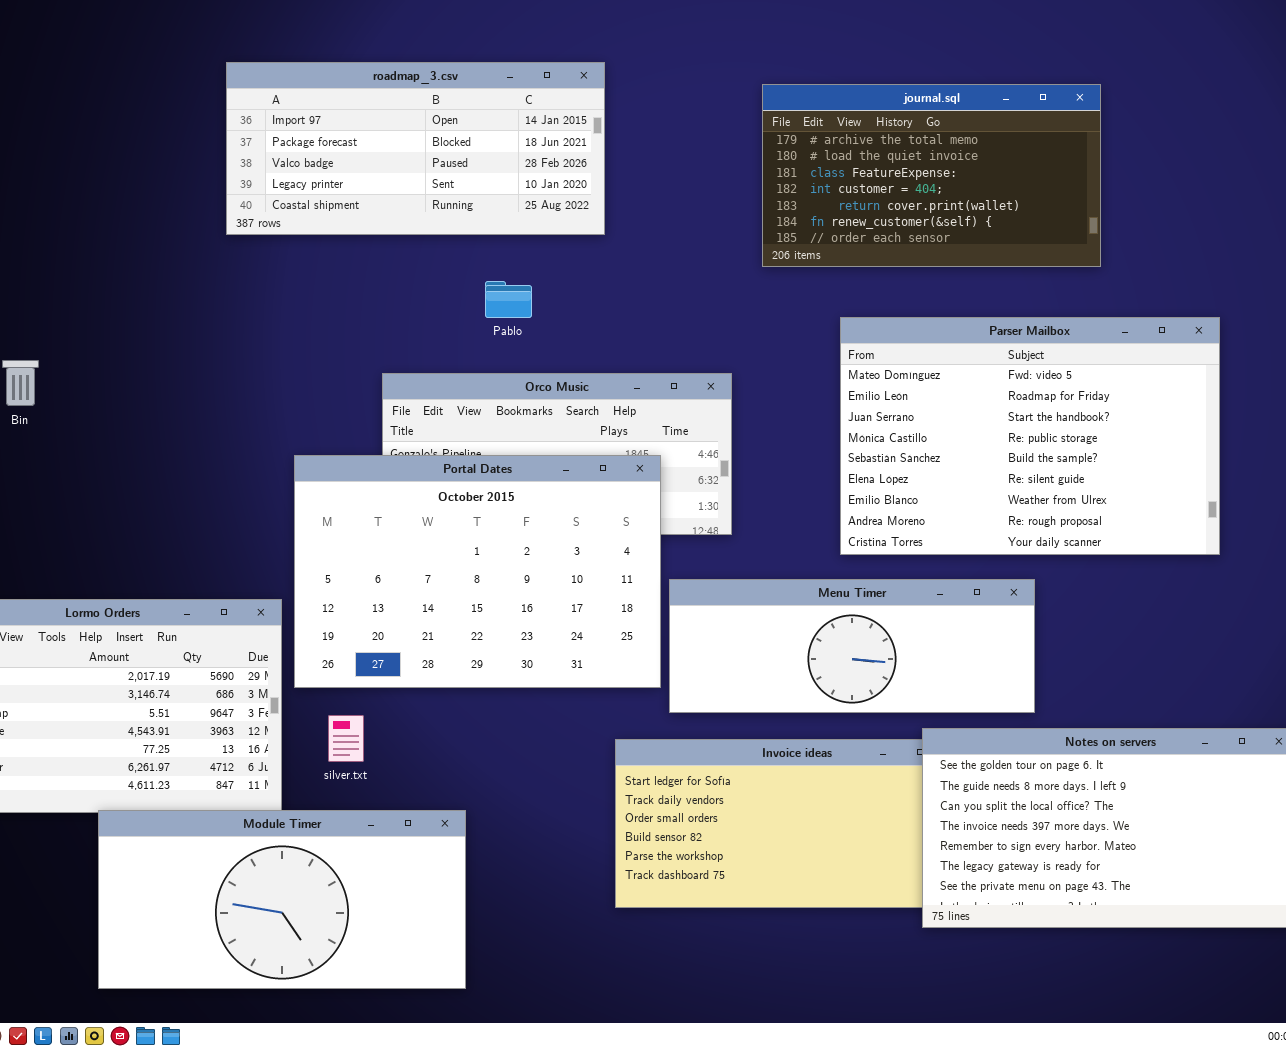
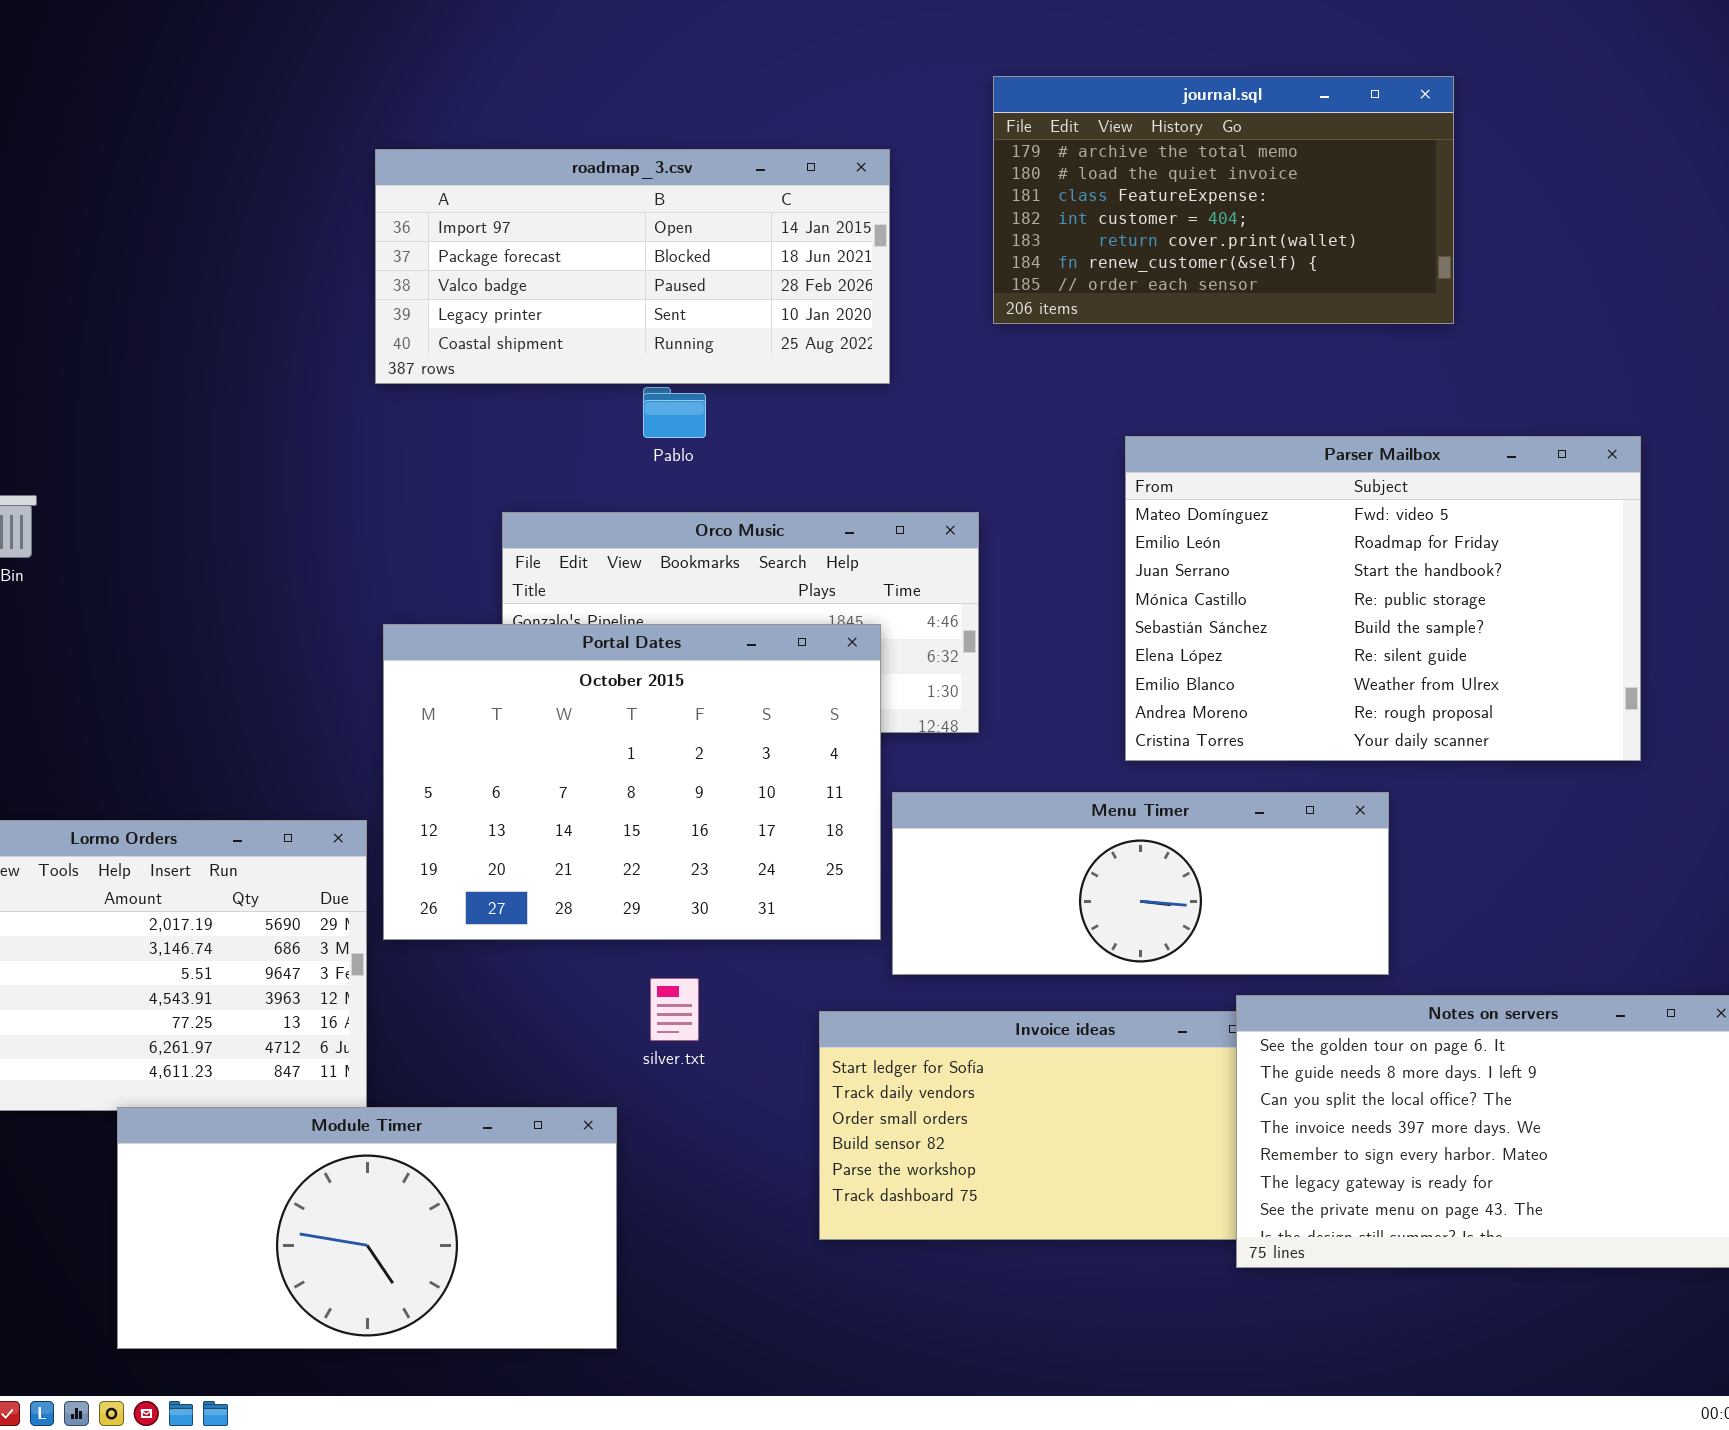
roadmap_3.csv: [226,62,605,235] -> [375,149,890,384], moved
journal.sql: [762,84,1101,267] -> [993,76,1454,324], moved
silver.txt: [328,715,364,762] -> [650,978,699,1041], moved

